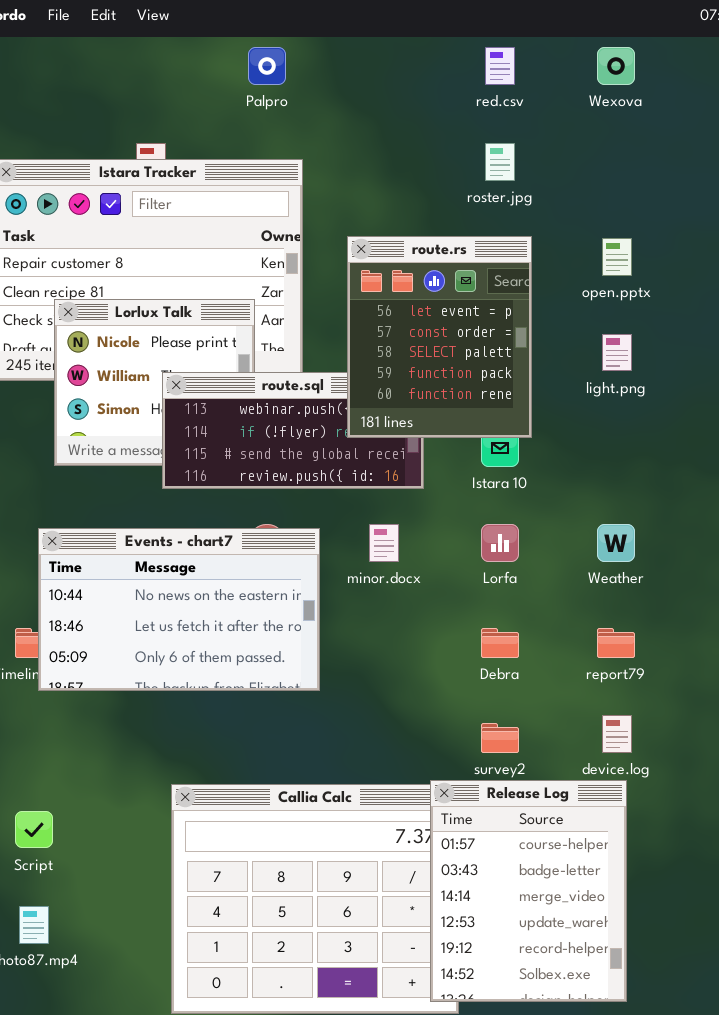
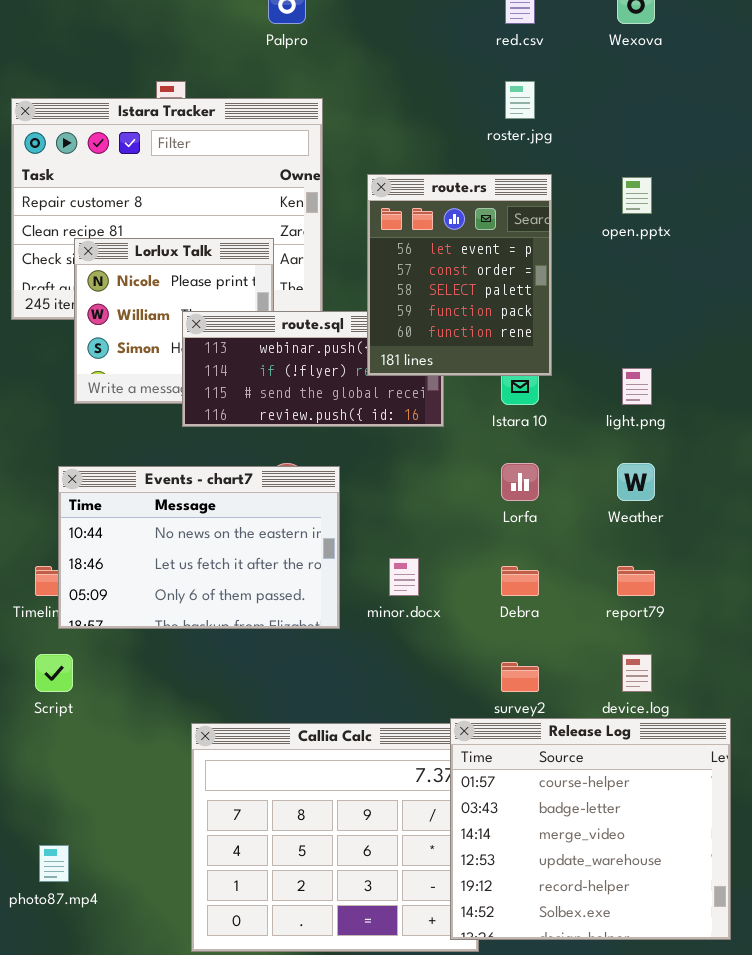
light.png: [602,334,632,371] -> [622,368,652,405], moved
minor.docx: [369,524,399,562] -> [389,558,419,596], moved
Release Log: [430,780,627,1002] -> [450,718,731,940], resized
Script: [15,811,53,848] -> [35,654,73,692], moved

